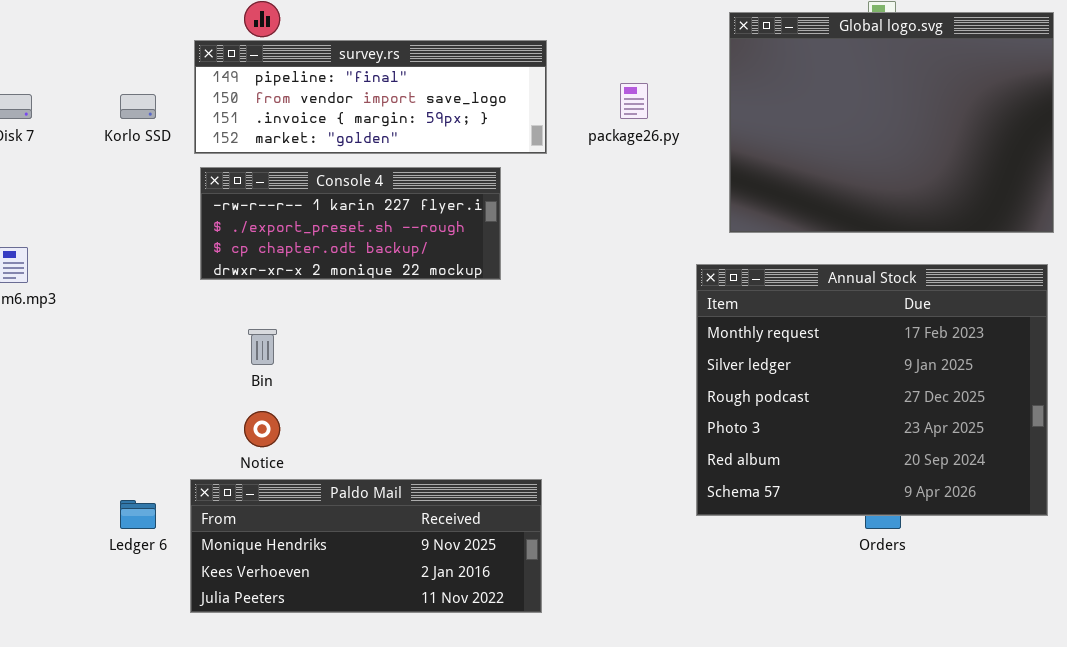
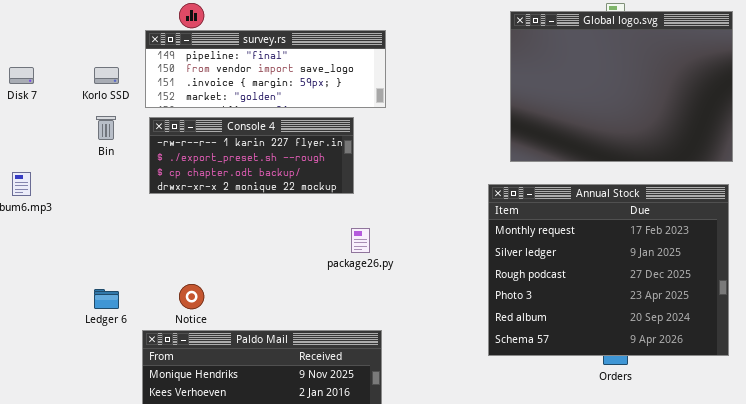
package26.py: [620,83,648,119] -> [351,228,370,253], moved
Bin: [248,329,277,365] -> [96,116,116,140], moved
Ledger 6: [120,500,156,529] -> [94,289,119,309], moved

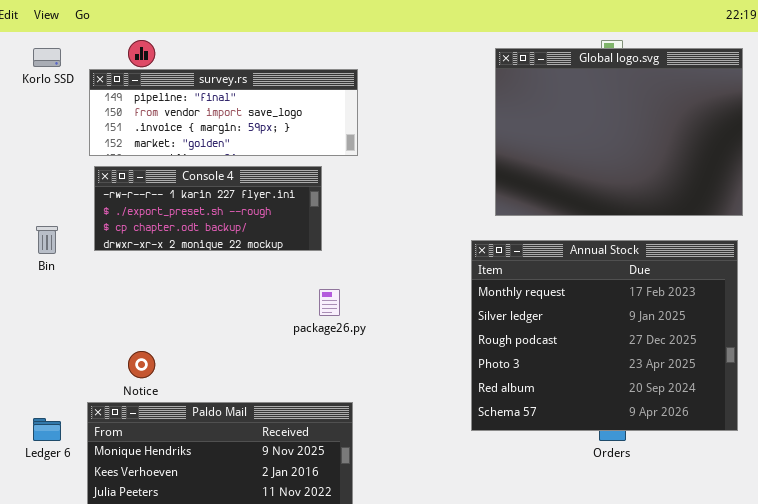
Korlo SSD: [94,67,119,84] -> [33,48,61,67], moved
Bin: [96,116,116,140] -> [36,226,58,254], moved
Ledger 6: [94,289,119,309] -> [33,418,61,441], moved

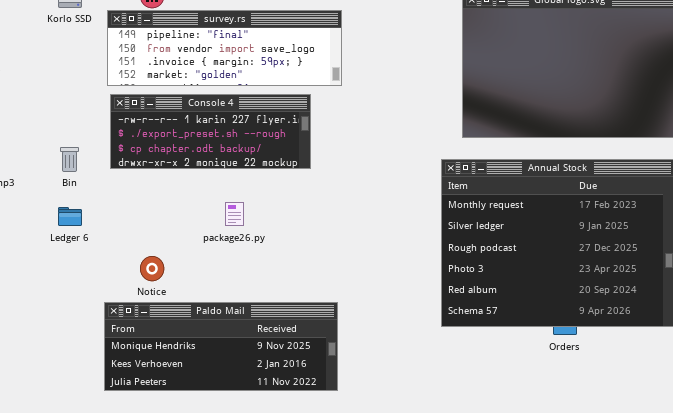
package26.py: [319,289,340,316] -> [225,202,244,226], moved
Ledger 6: [33,418,61,441] -> [58,207,82,226], moved

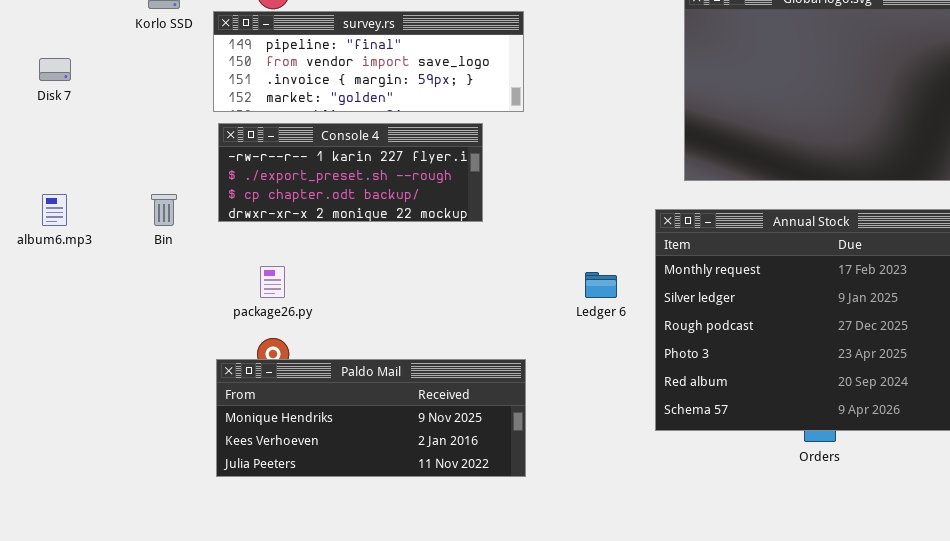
package26.py: [225,202,244,226] -> [260,266,285,298], moved
Ledger 6: [58,207,82,226] -> [585,272,617,298], moved
Paldo Mail: [104,302,338,391] -> [216,359,526,477], moved

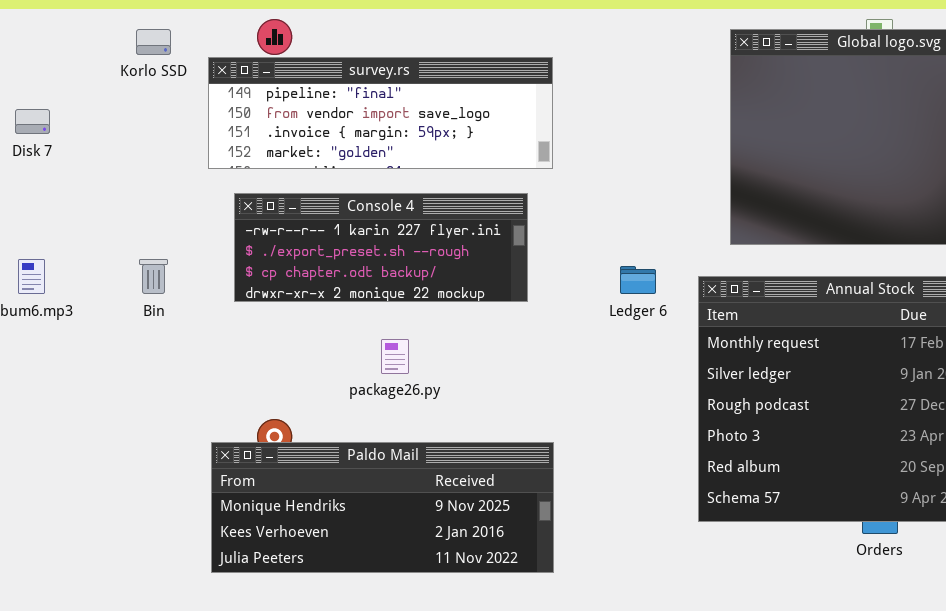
Console 4: [218,123,483,222] -> [234,193,528,302], moved
package26.py: [260,266,285,298] -> [381,339,409,374], moved
Ledger 6: [585,272,617,298] -> [620,266,656,294], moved

